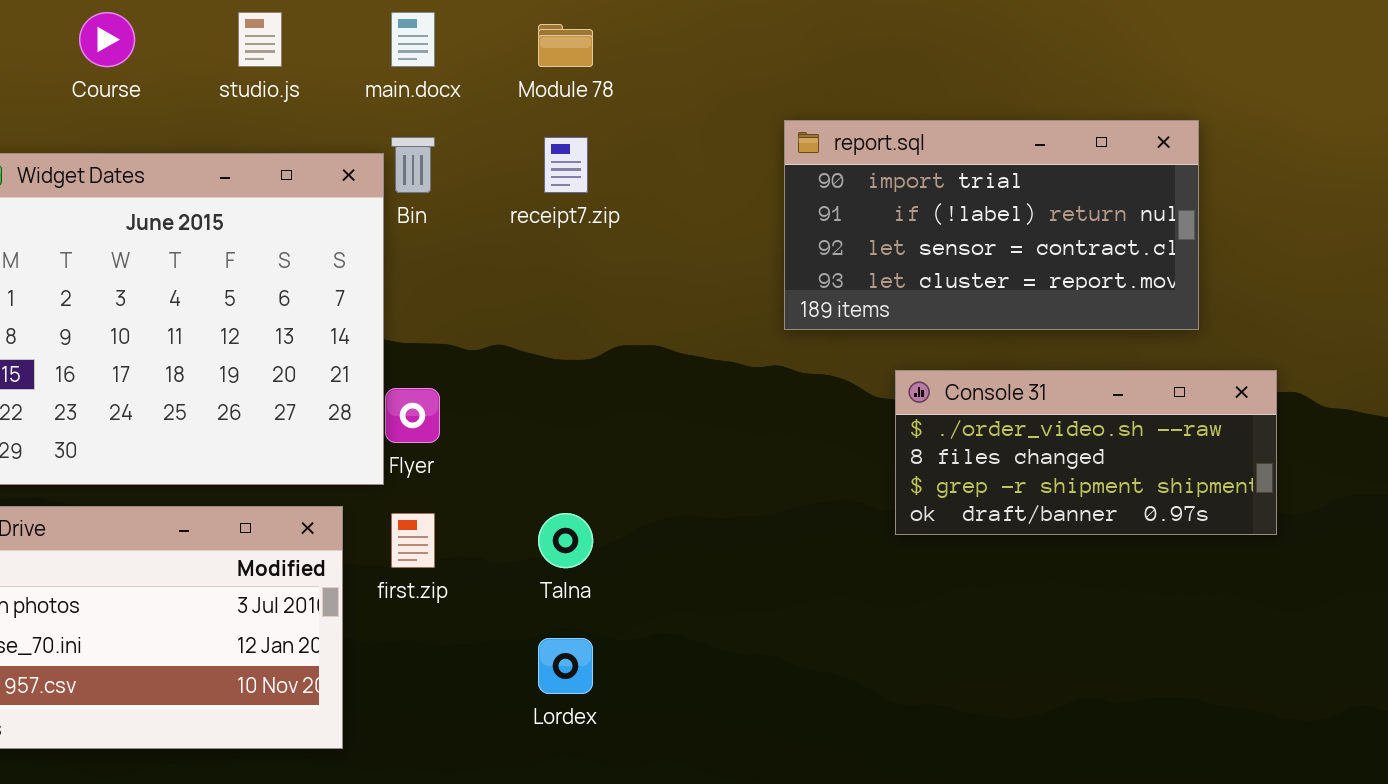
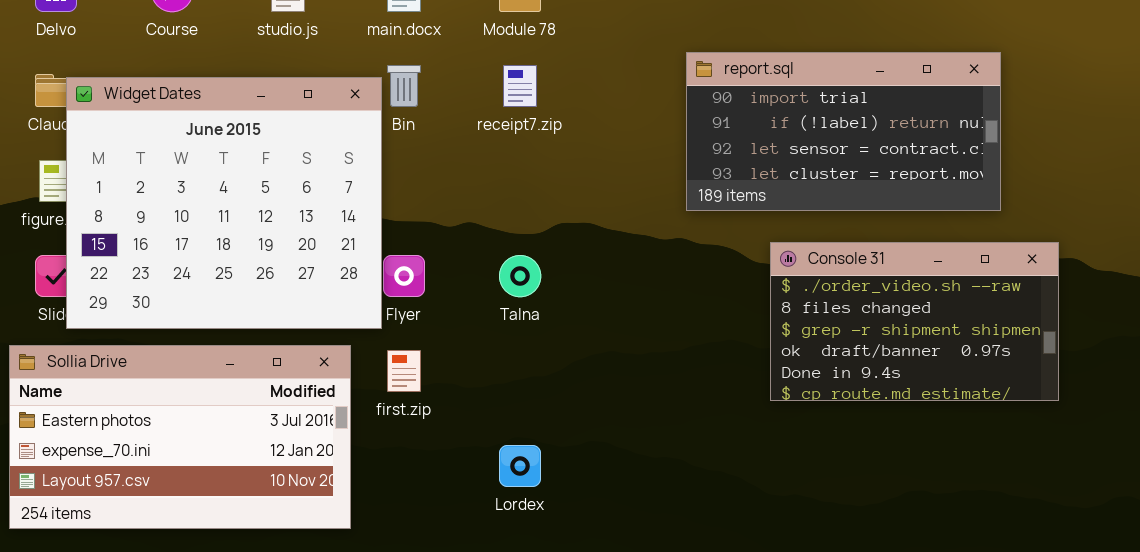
Console 31: [895,370,1277,535] -> [770,242,1059,401], resized
Talna: [538,513,593,568] -> [499,255,541,297], moved

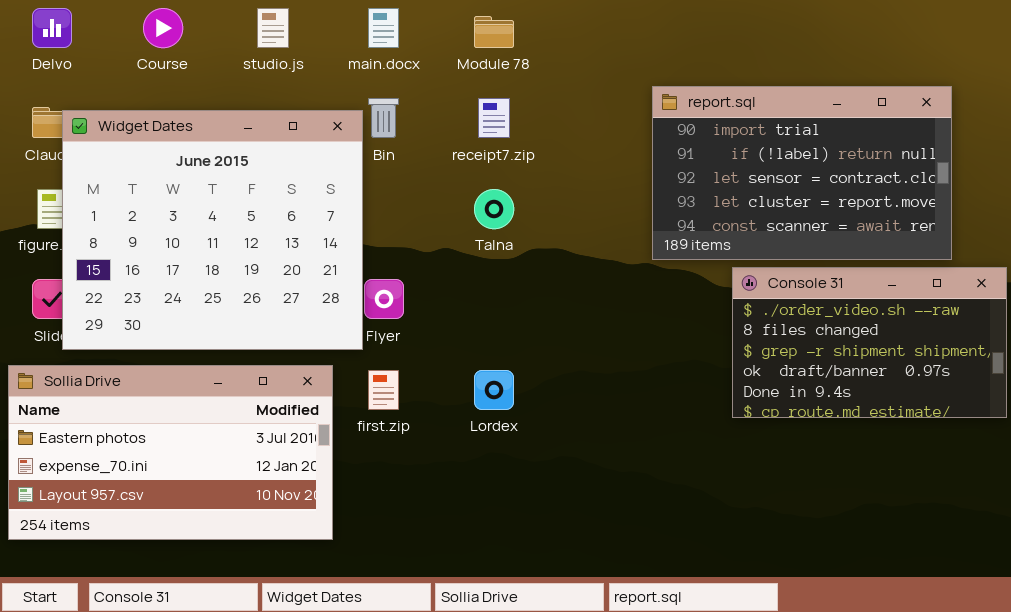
report.sql: [686,52,1001,211] -> [652,86,952,260], resized
Talna: [499,255,541,297] -> [474,189,514,229], moved
Lordex: [499,445,541,487] -> [474,370,514,410], moved

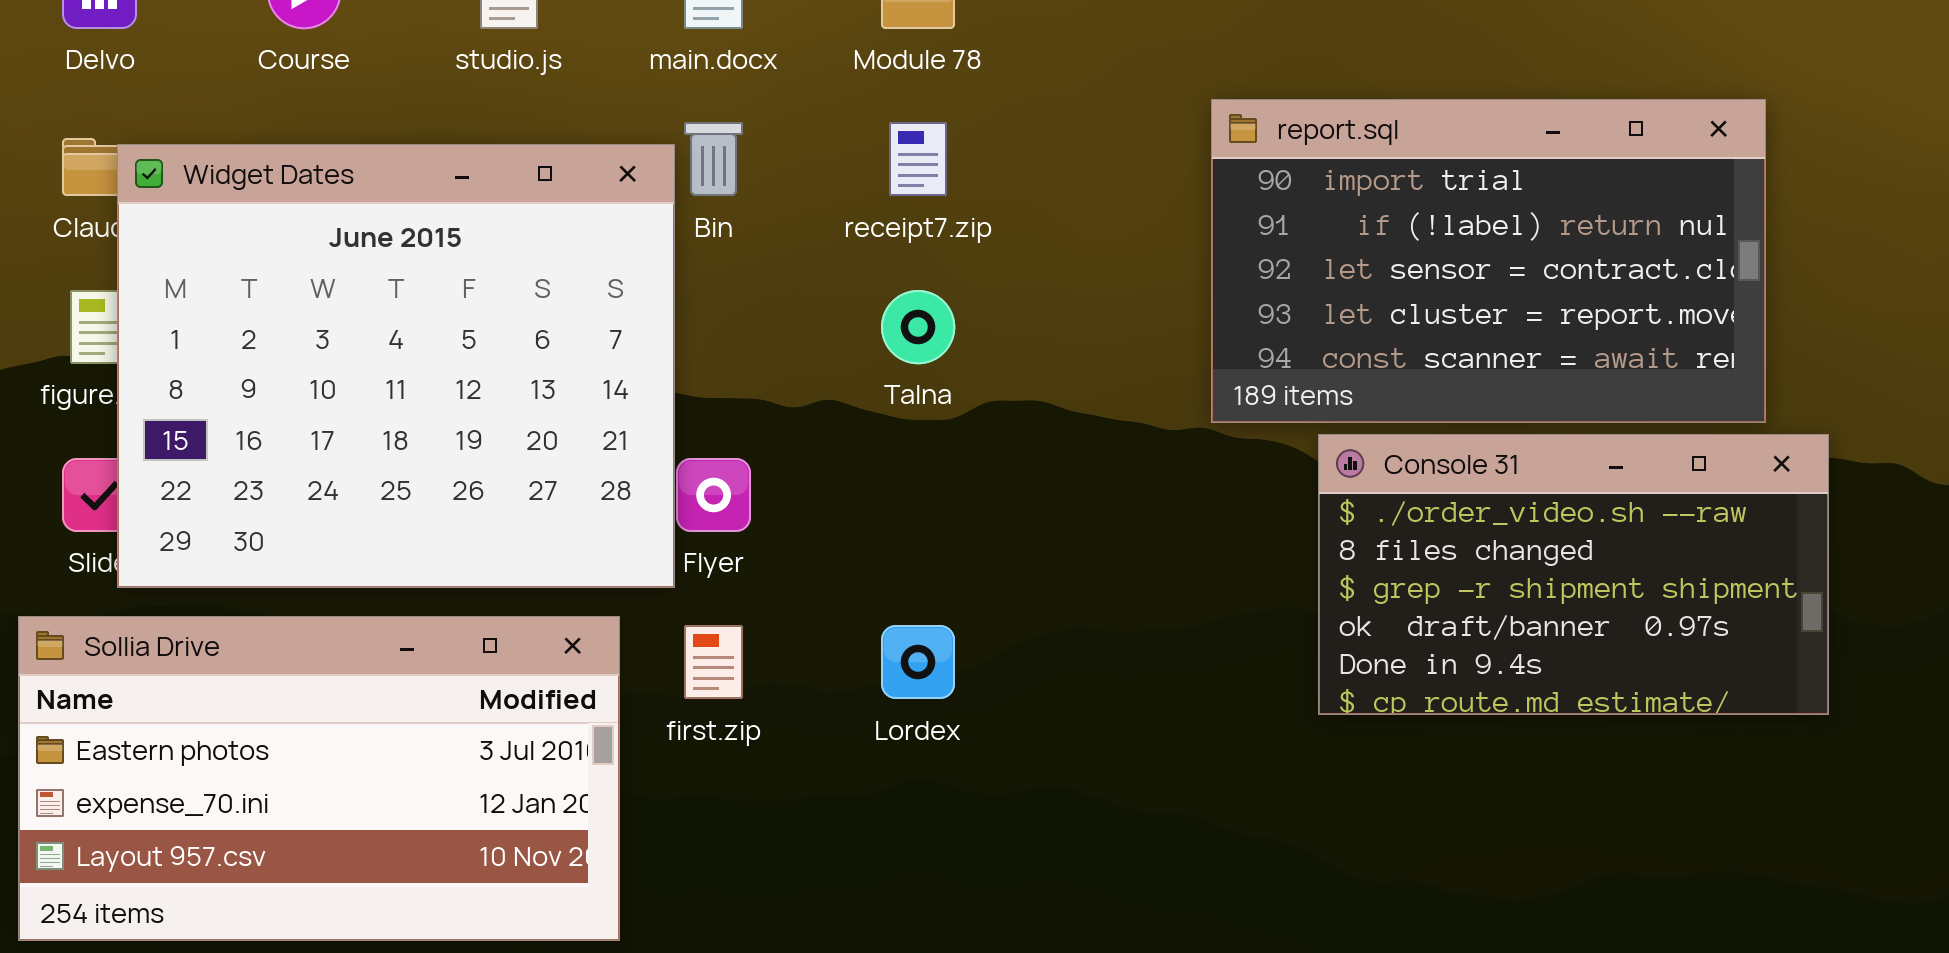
Console 31: [732,267,1007,418] -> [1318,434,1829,715], moved

